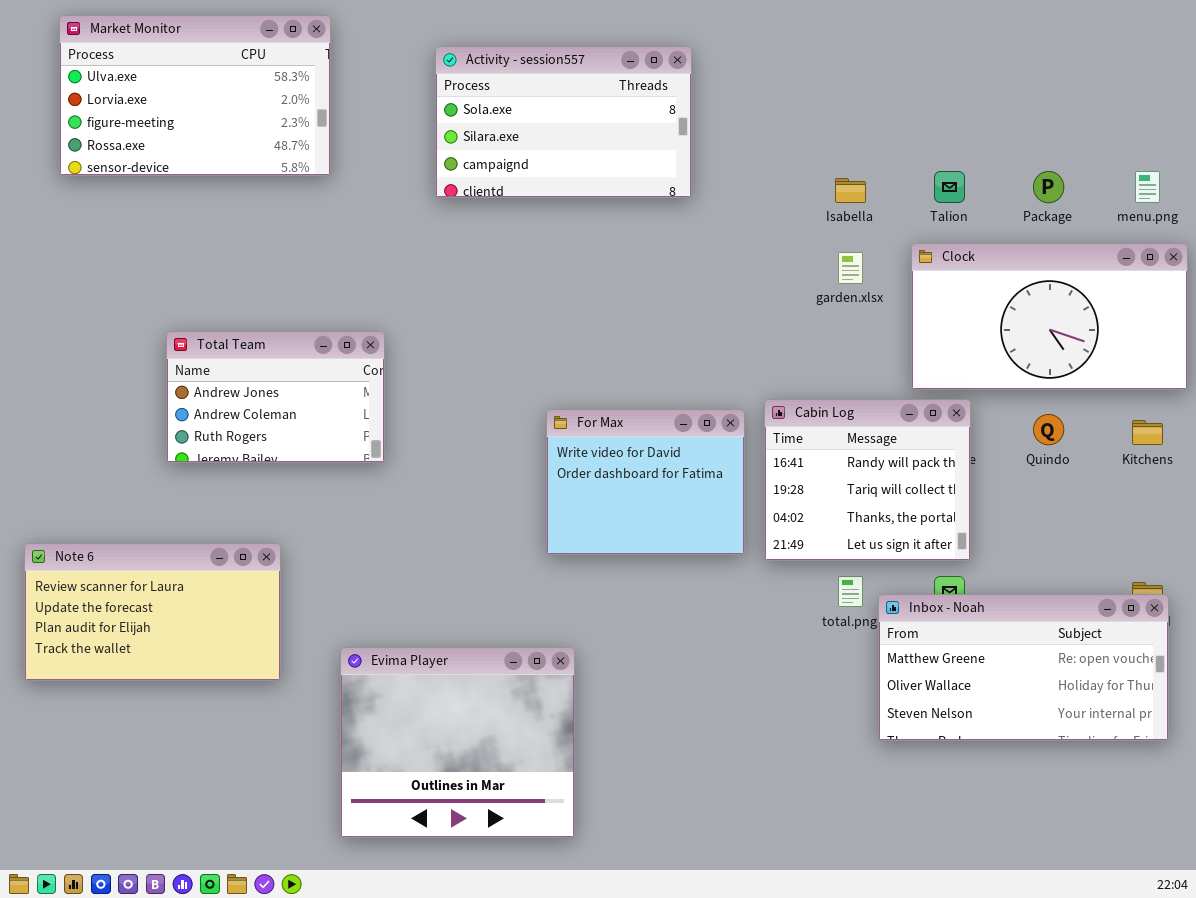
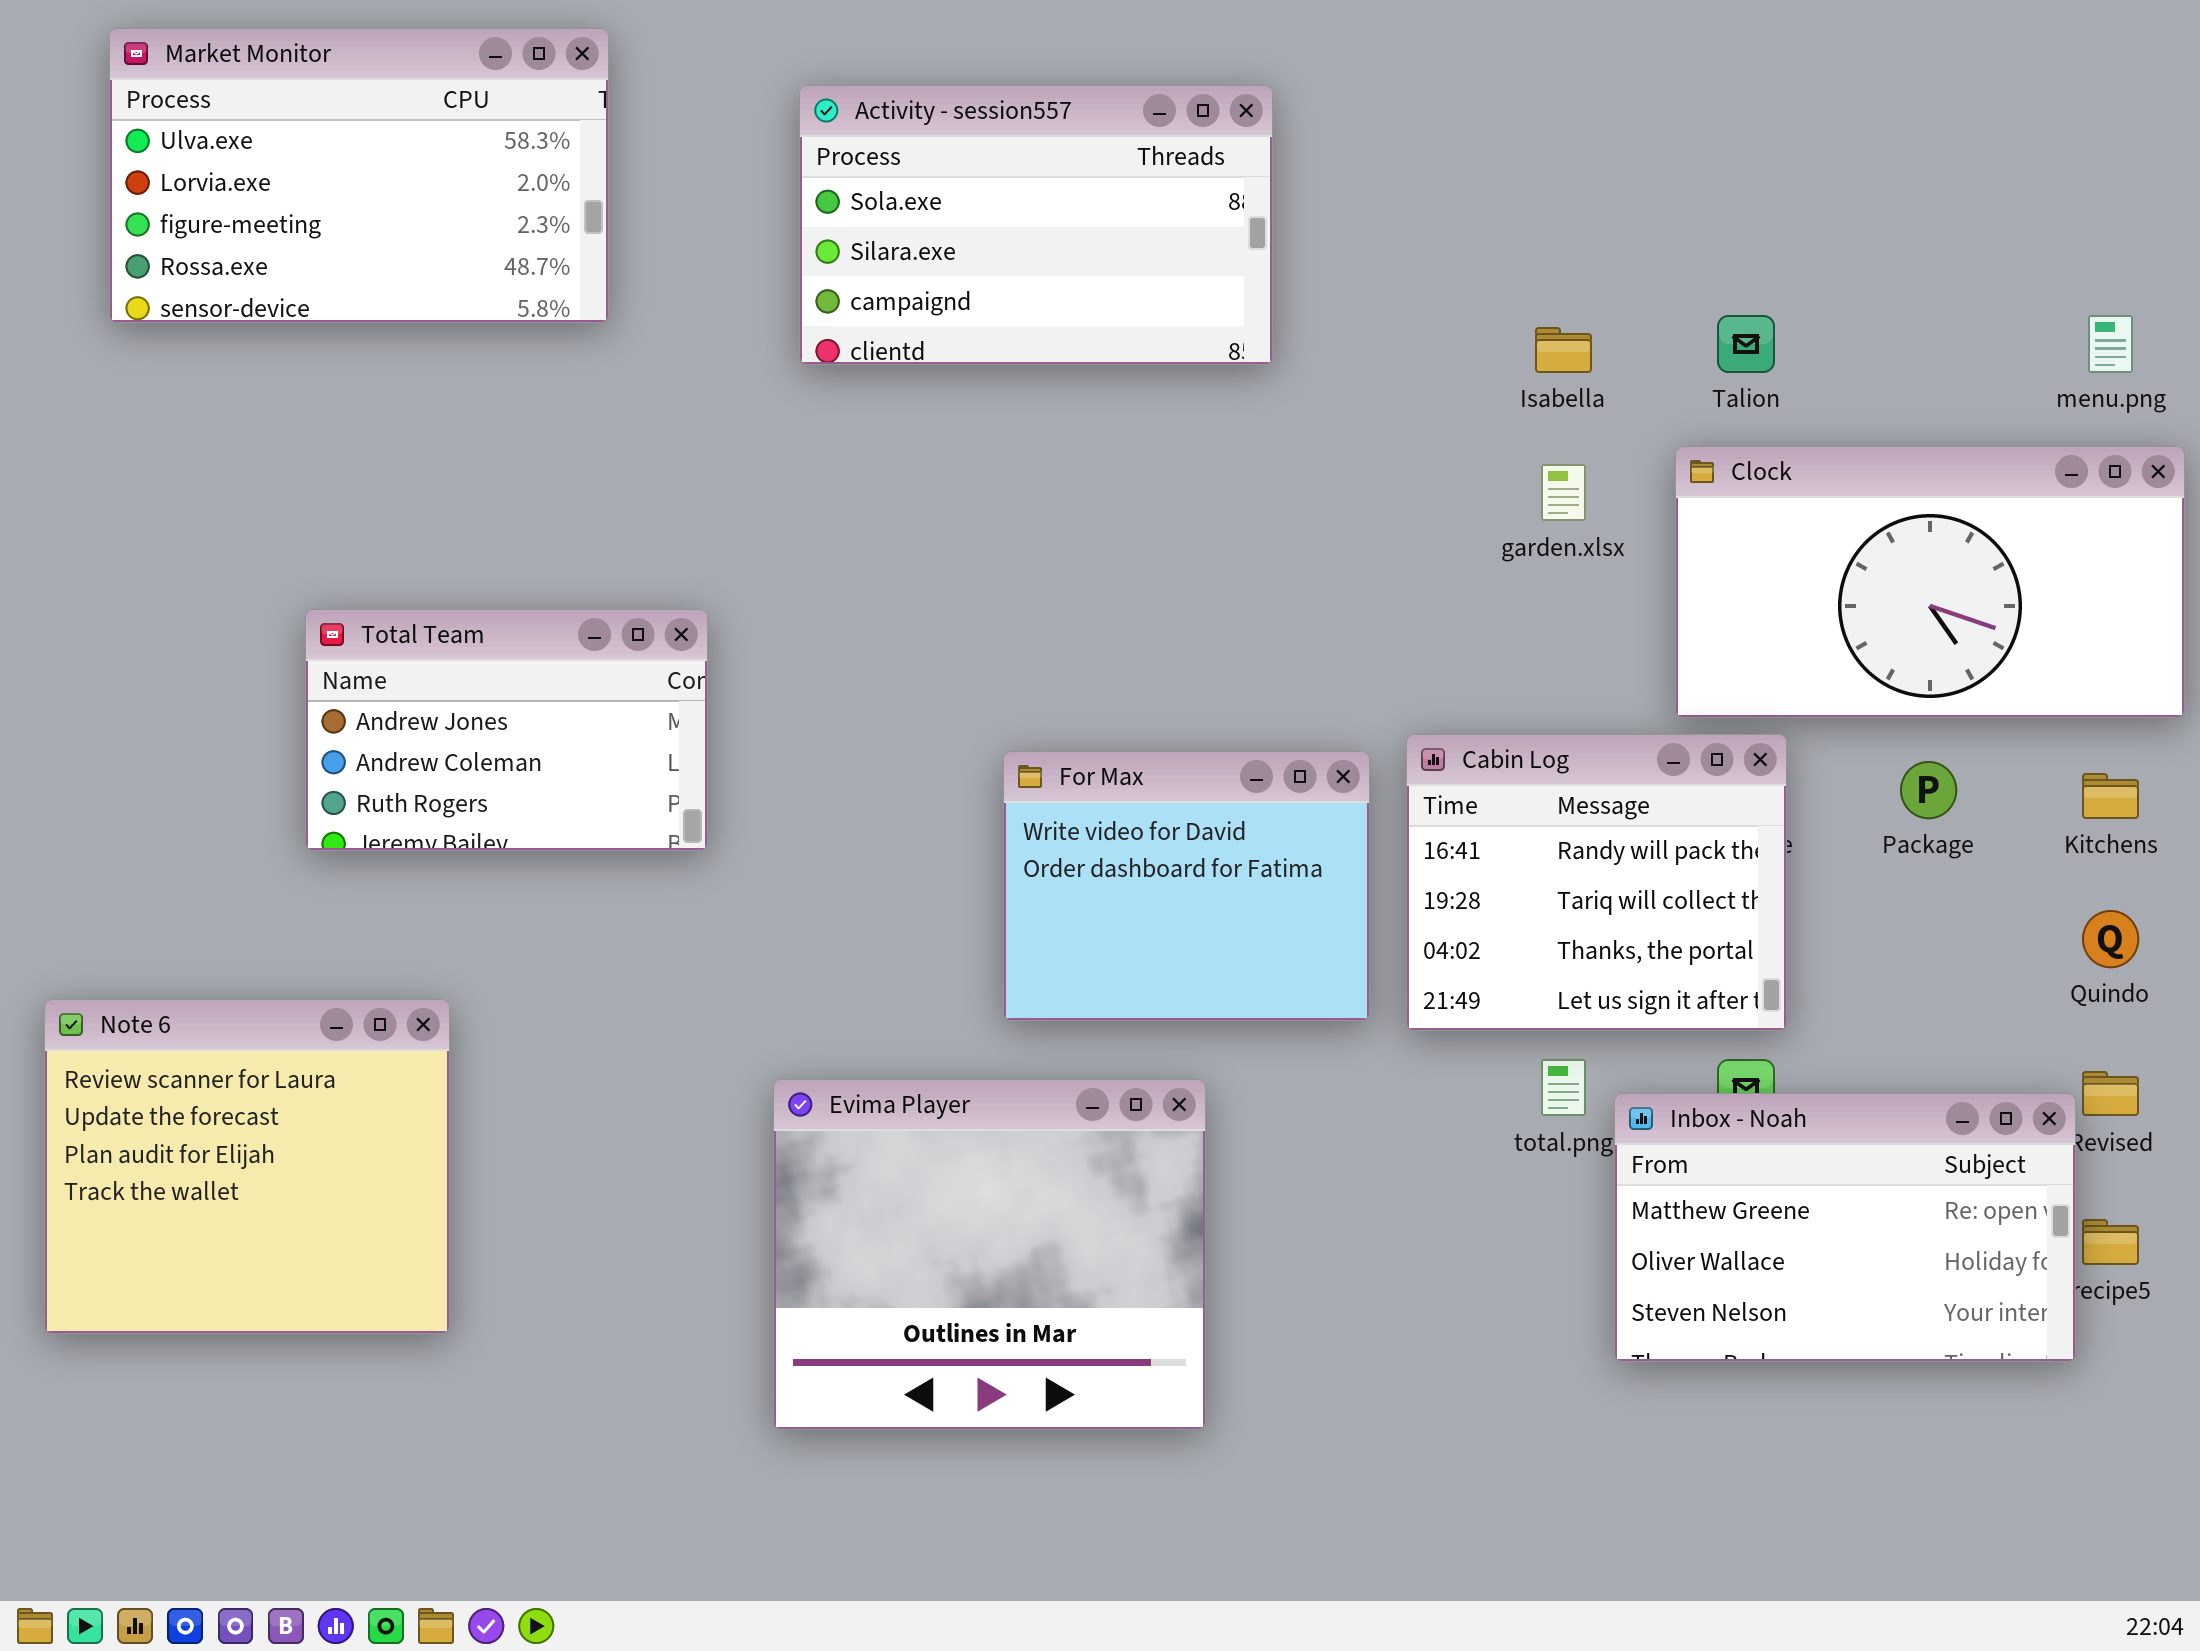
Package: [1033,171,1064,203] -> [1900,761,1957,819], moved
Quindo: [1033,414,1064,445] -> [2082,910,2139,968], moved
Note 6: [24,543,281,681] -> [44,999,450,1334], resized
Inbox - Noah: [878,594,1169,741] -> [1614,1093,2076,1362], resized
Evima Player: [340,647,575,838] -> [773,1079,1206,1430], moved

